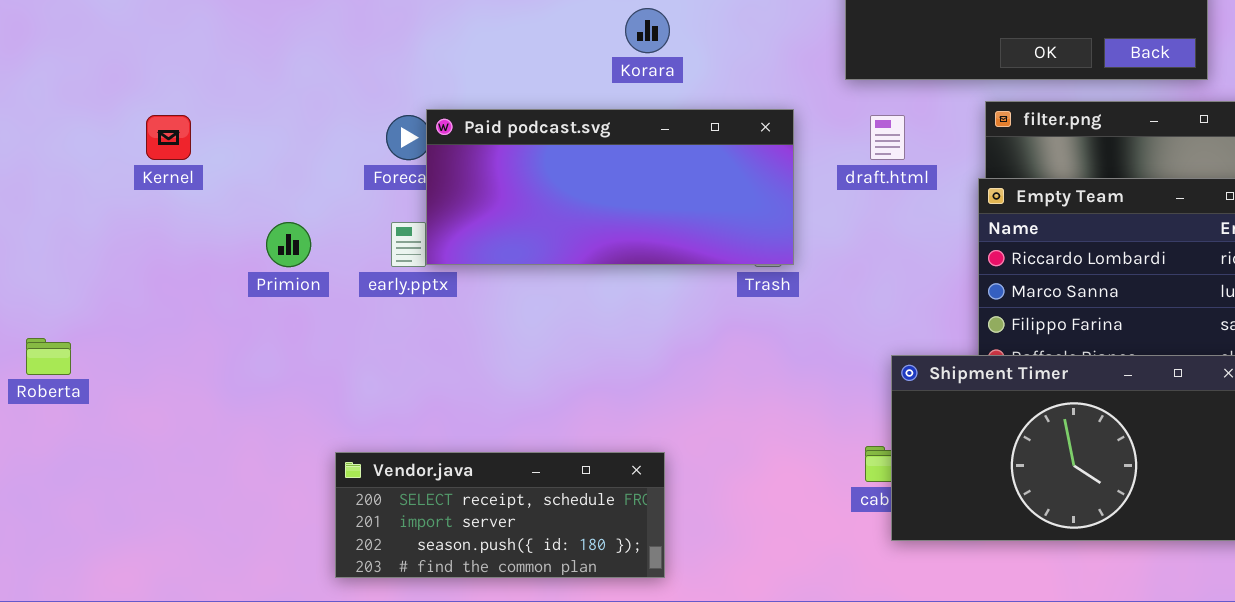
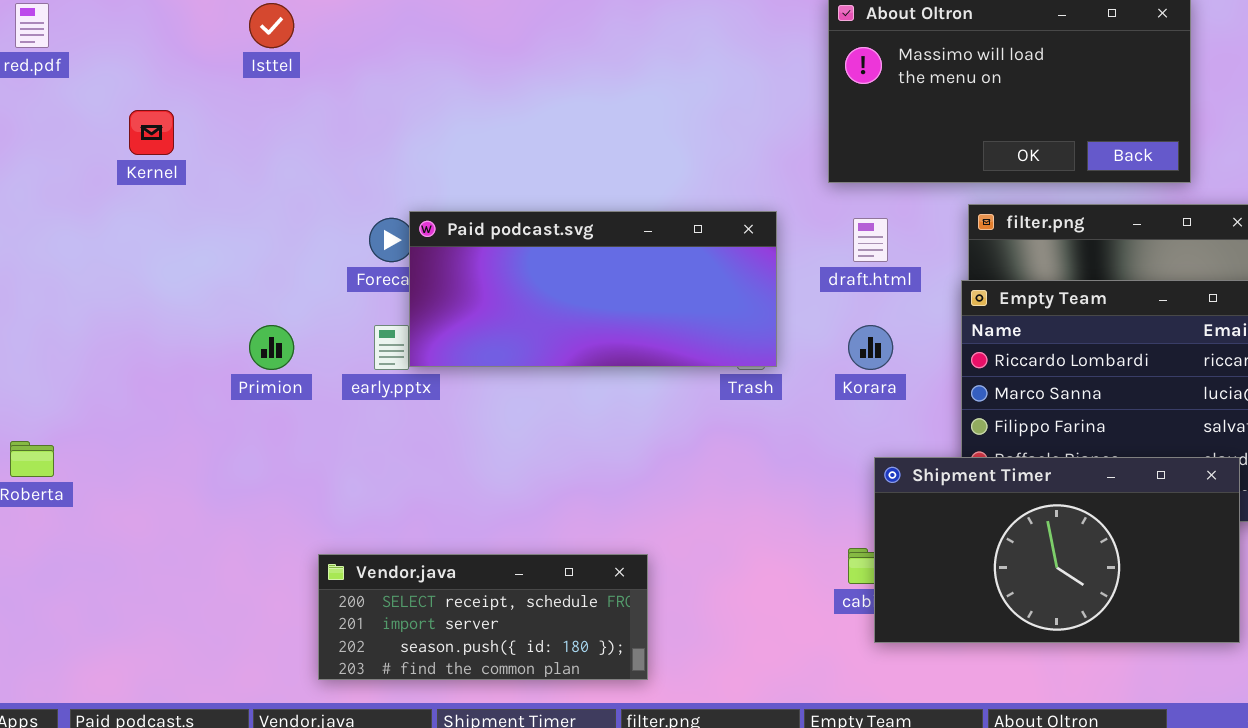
Korara: [625,8,670,53] -> [848,325,893,370], moved
Kernel: [146,115,191,160] -> [129,110,174,155], moved

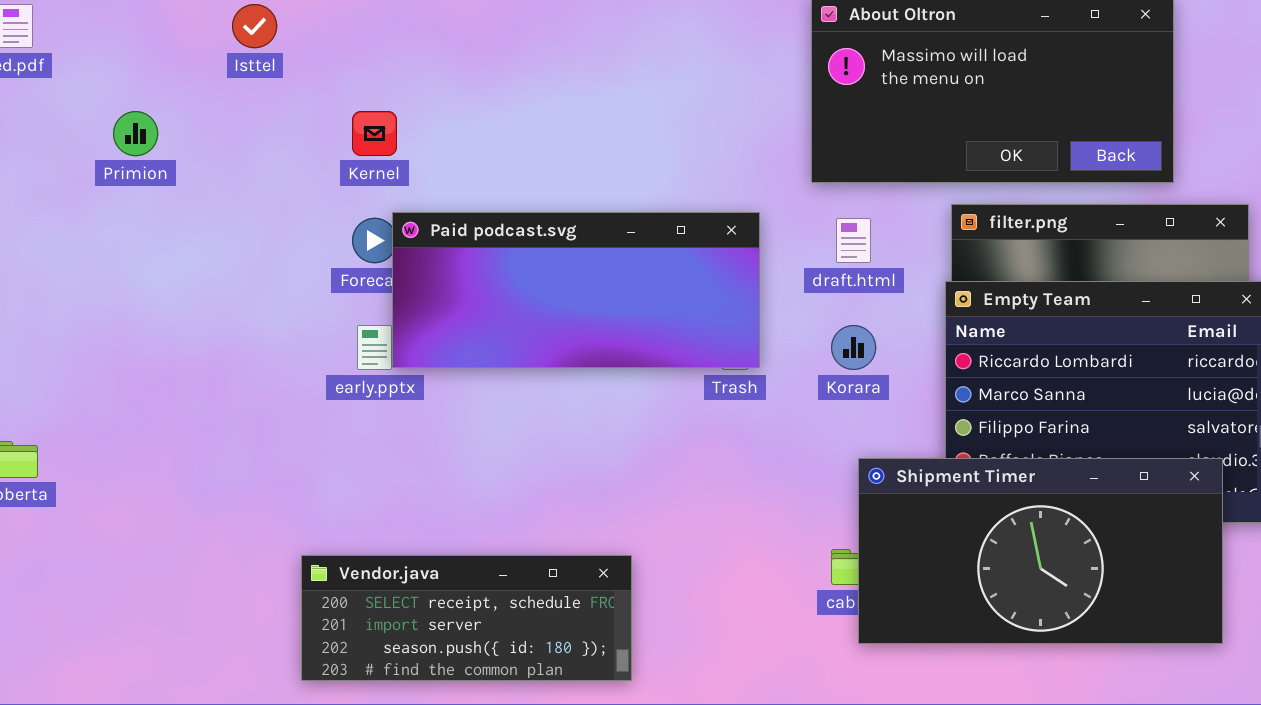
Kernel: [129,110,174,155] -> [352,111,397,156], moved
Primion: [249,325,294,370] -> [113,111,158,156], moved

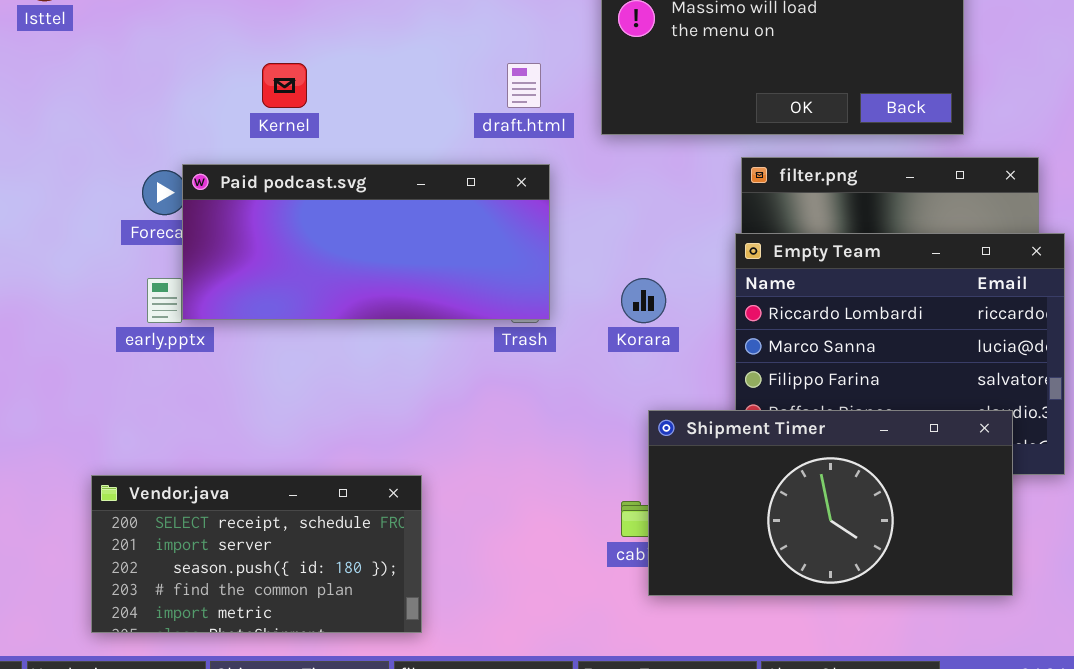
Kernel: [352,111,397,156] -> [262,63,307,108], moved
draft.html: [836,218,871,263] -> [507,63,541,108], moved
Vendor.java: [301,555,632,681] -> [91,475,422,633], resized

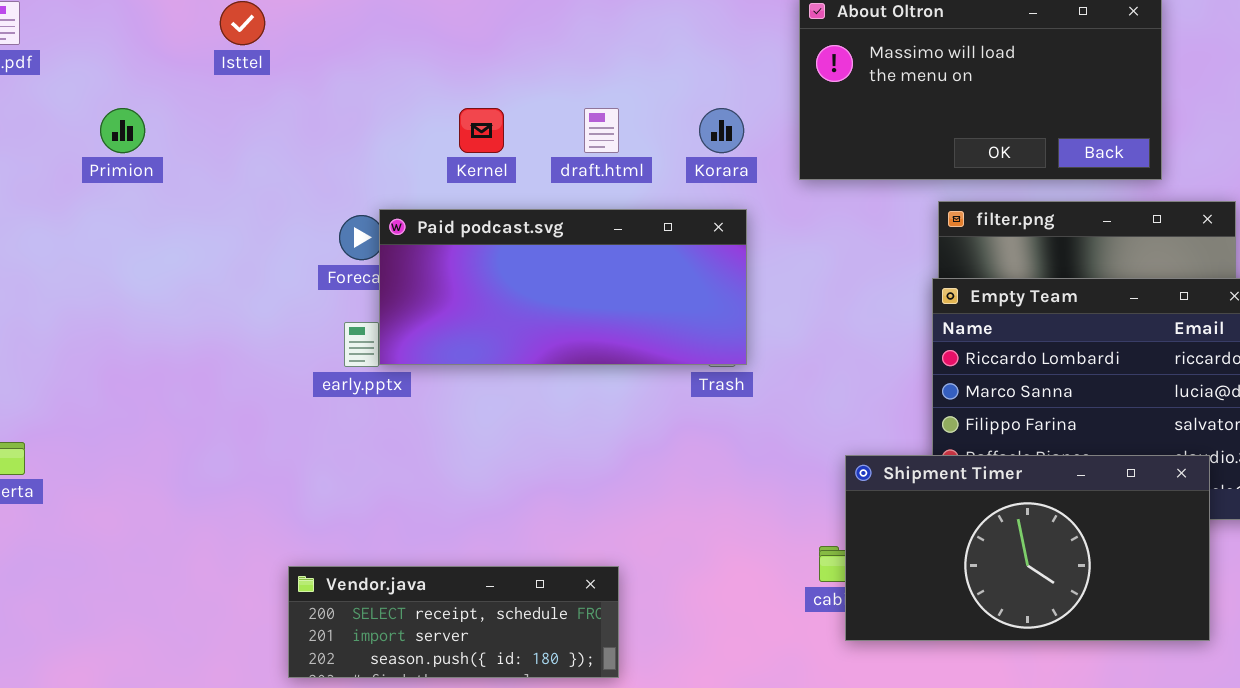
draft.html: [507,63,541,108] -> [584,108,619,153], moved
Korara: [621,278,666,323] -> [699,108,744,153], moved
Vendor.java: [91,475,422,633] -> [288,566,619,678], resized

